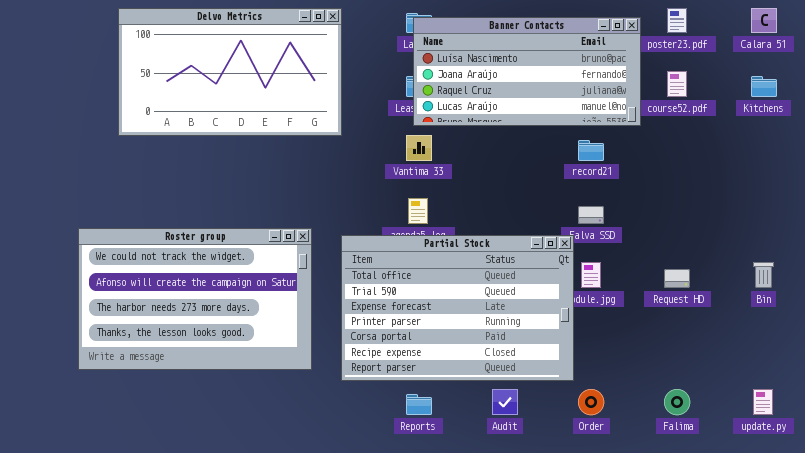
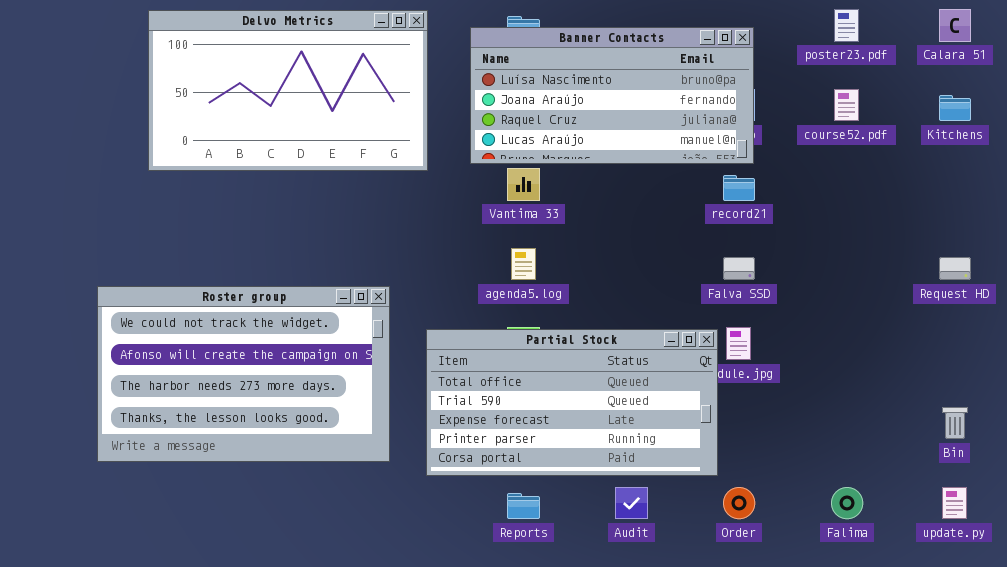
Banner Contacts: [413,17,641,126] -> [470,27,754,164], moved
Partial Stock: [341,235,574,381] -> [426,329,718,476], resized
Bin: [753,262,774,288] -> [942,407,968,439], moved
Request HD: [664,269,690,288] -> [939,257,971,280], moved

